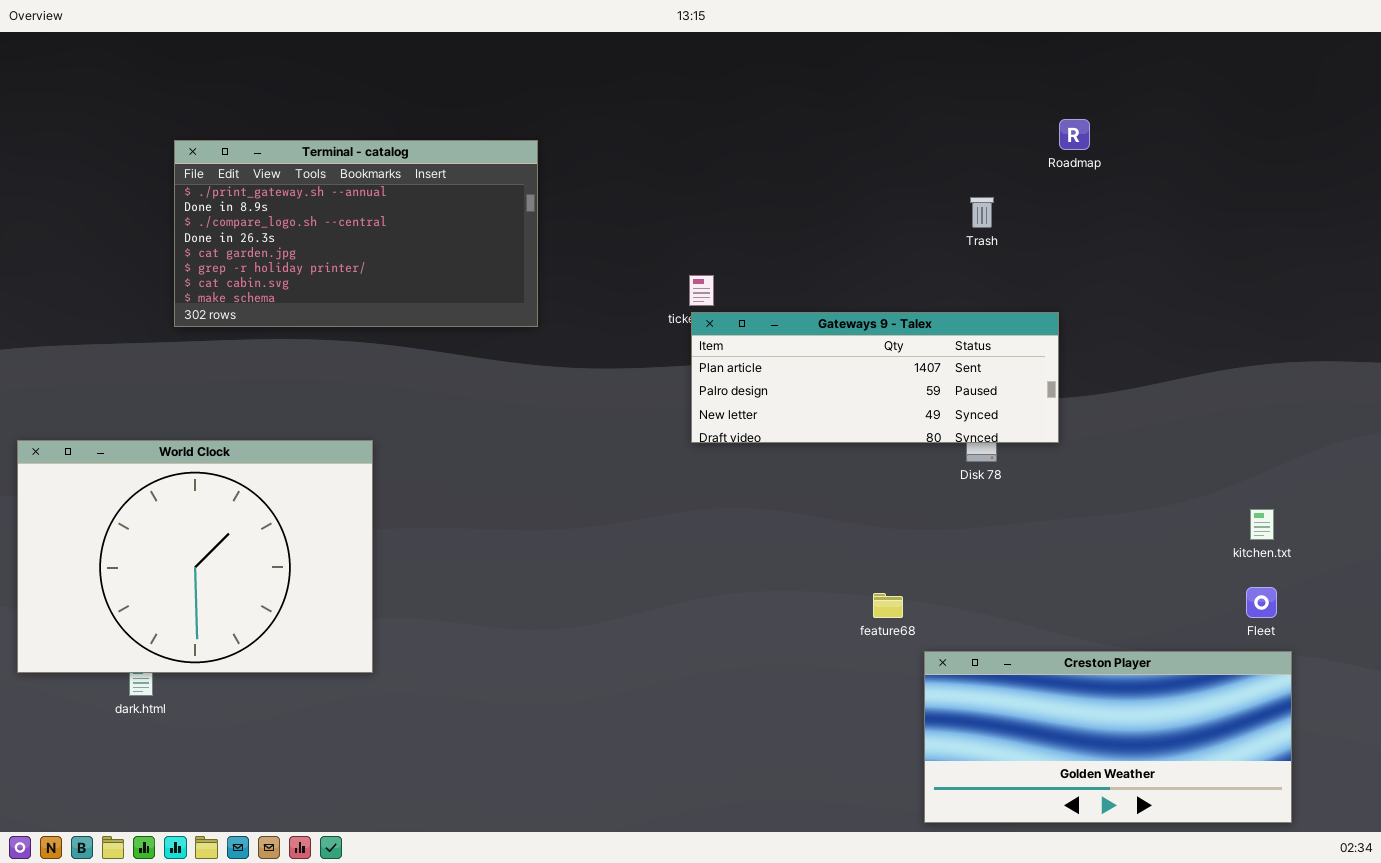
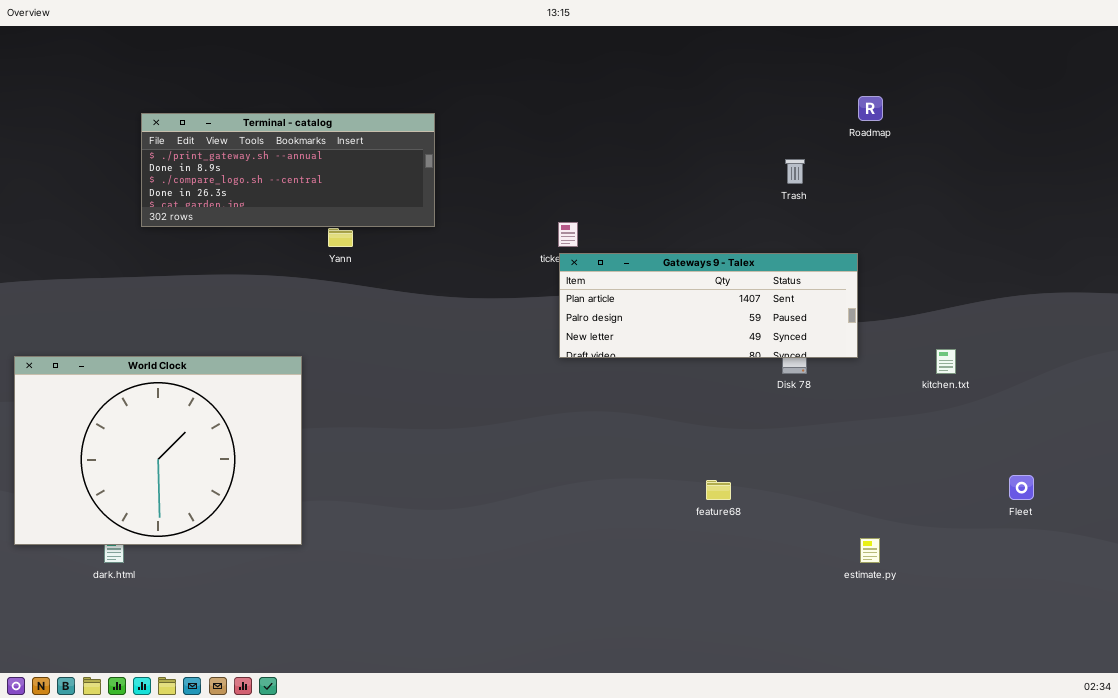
Terminal - catalog: [174,140,538,327] -> [141,113,435,227], resized
kitchen.txt: [1250,509,1274,540] -> [936,349,956,374], moved
Creston Player: [924,651,1292,823] -> none, closed

